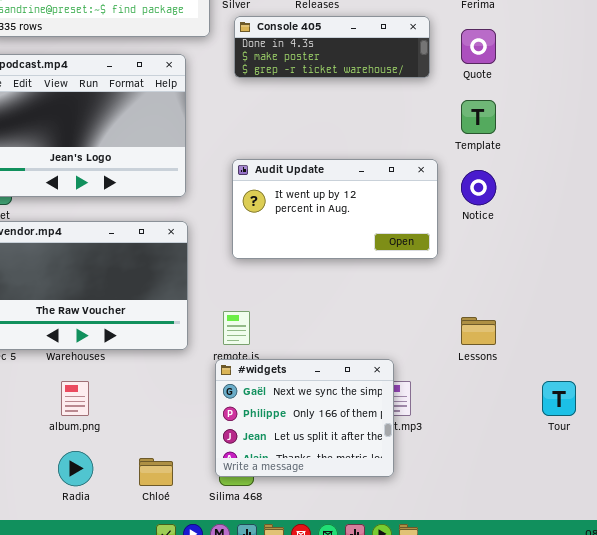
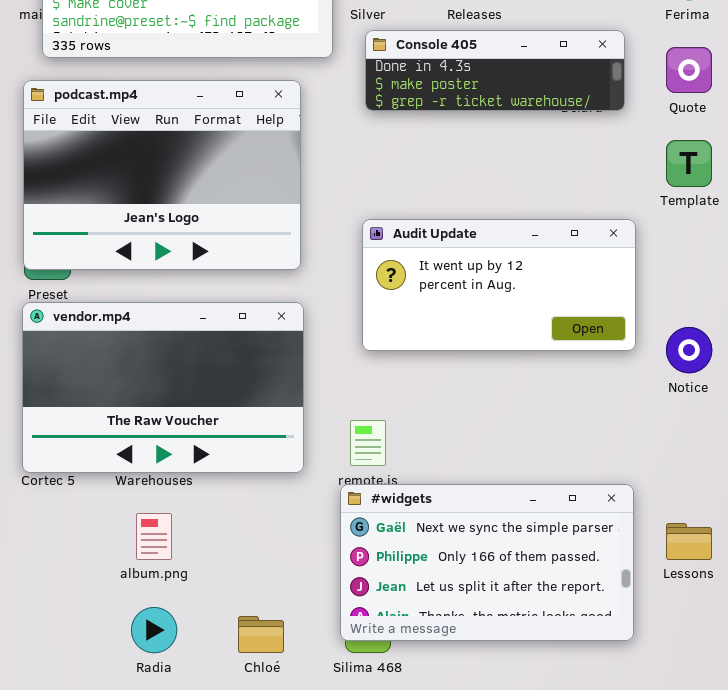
Notice: [461,170,496,205] -> [666,327,712,373], moved
Lessons: [461,317,496,345] -> [666,523,712,560], moved
#widgets: [215,359,394,477] -> [340,484,634,641], resized

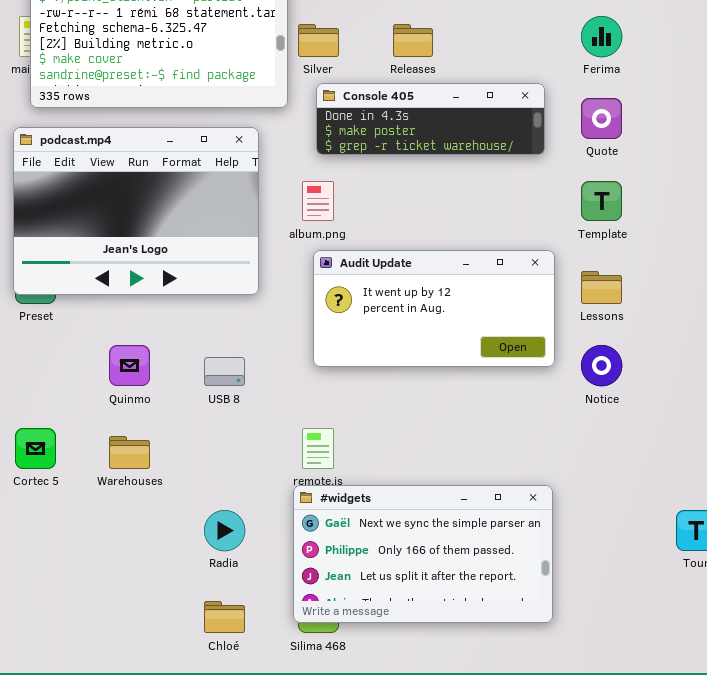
vendor.mp4: [22,302,304,473] -> none, closed
album.png: [136,513,172,560] -> [302,181,334,221], moved
Lessons: [666,523,712,560] -> [581,271,622,304], moved
Radia: [131,607,177,653] -> [204,510,245,551], moved

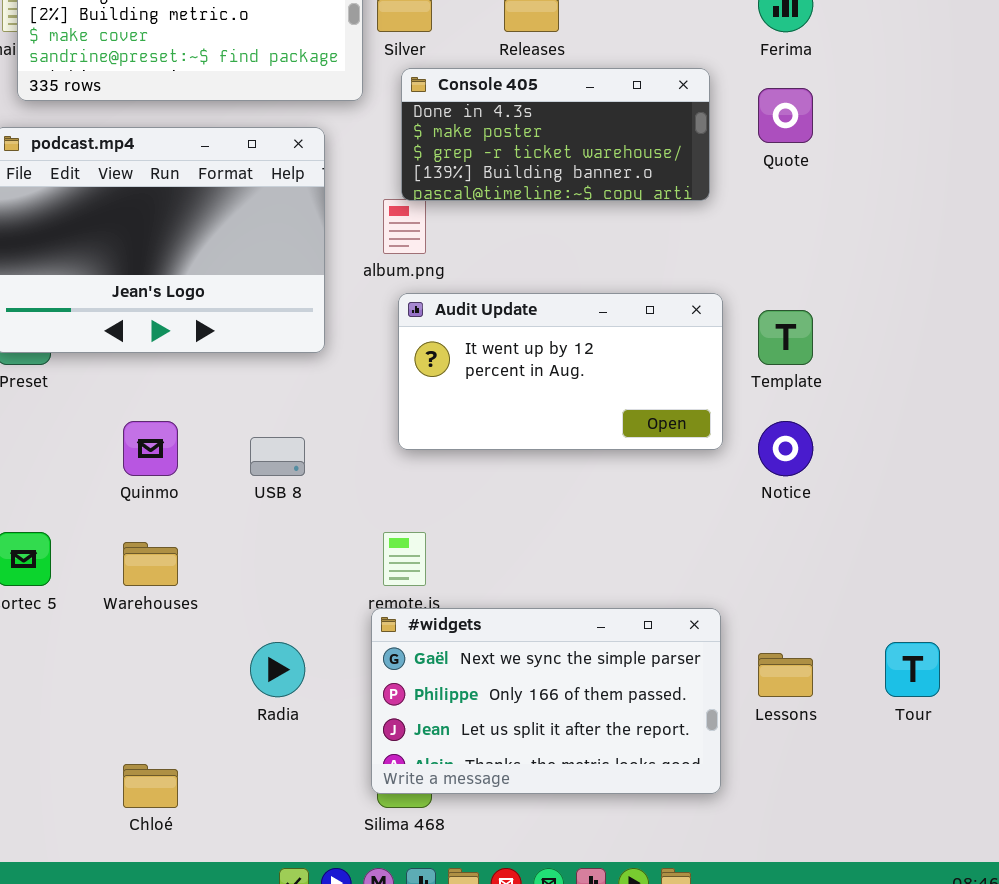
Console 405: [316,83,545,155] -> [401,68,710,201], resized
Template: [581,181,622,221] -> [758,310,813,365], moved
Lessons: [581,271,622,304] -> [758,653,813,697], moved
Chloé: [204,601,245,633] -> [123,764,178,808], moved

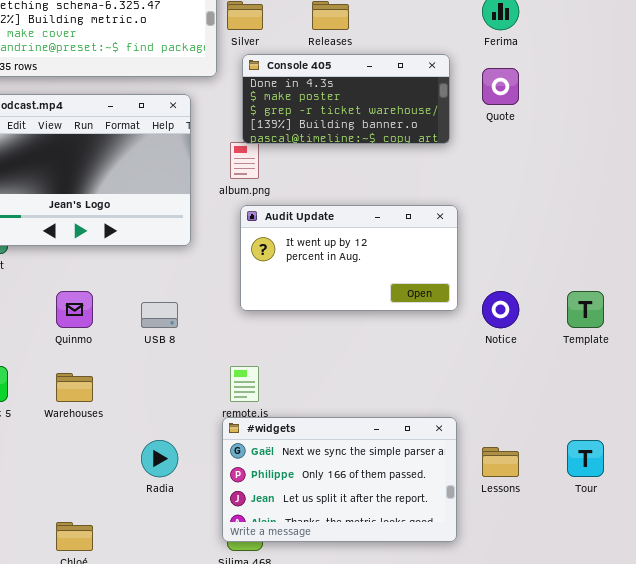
Template: [758,310,813,365] -> [567,291,604,328], moved

